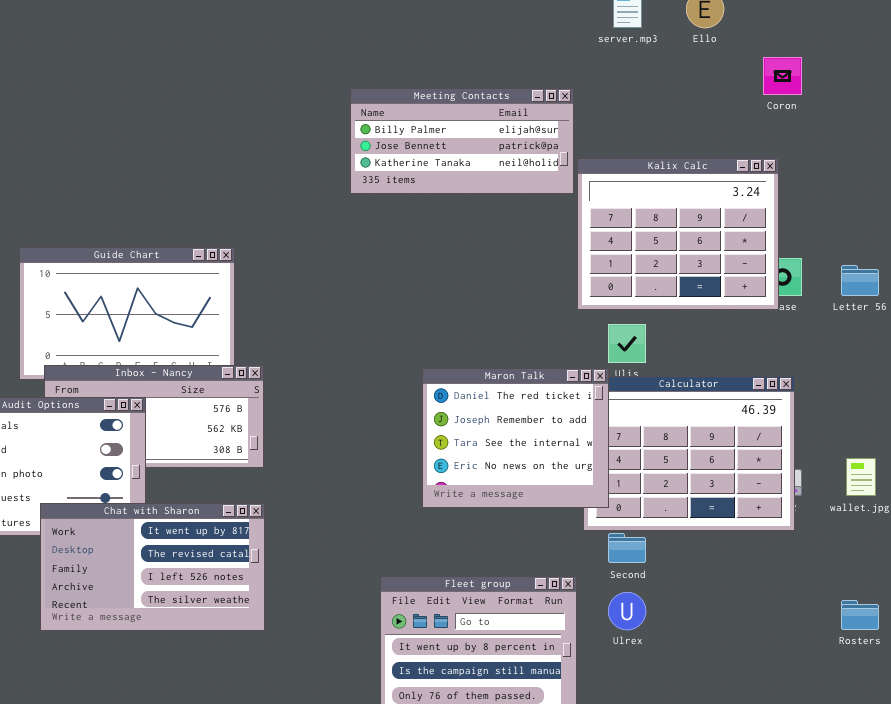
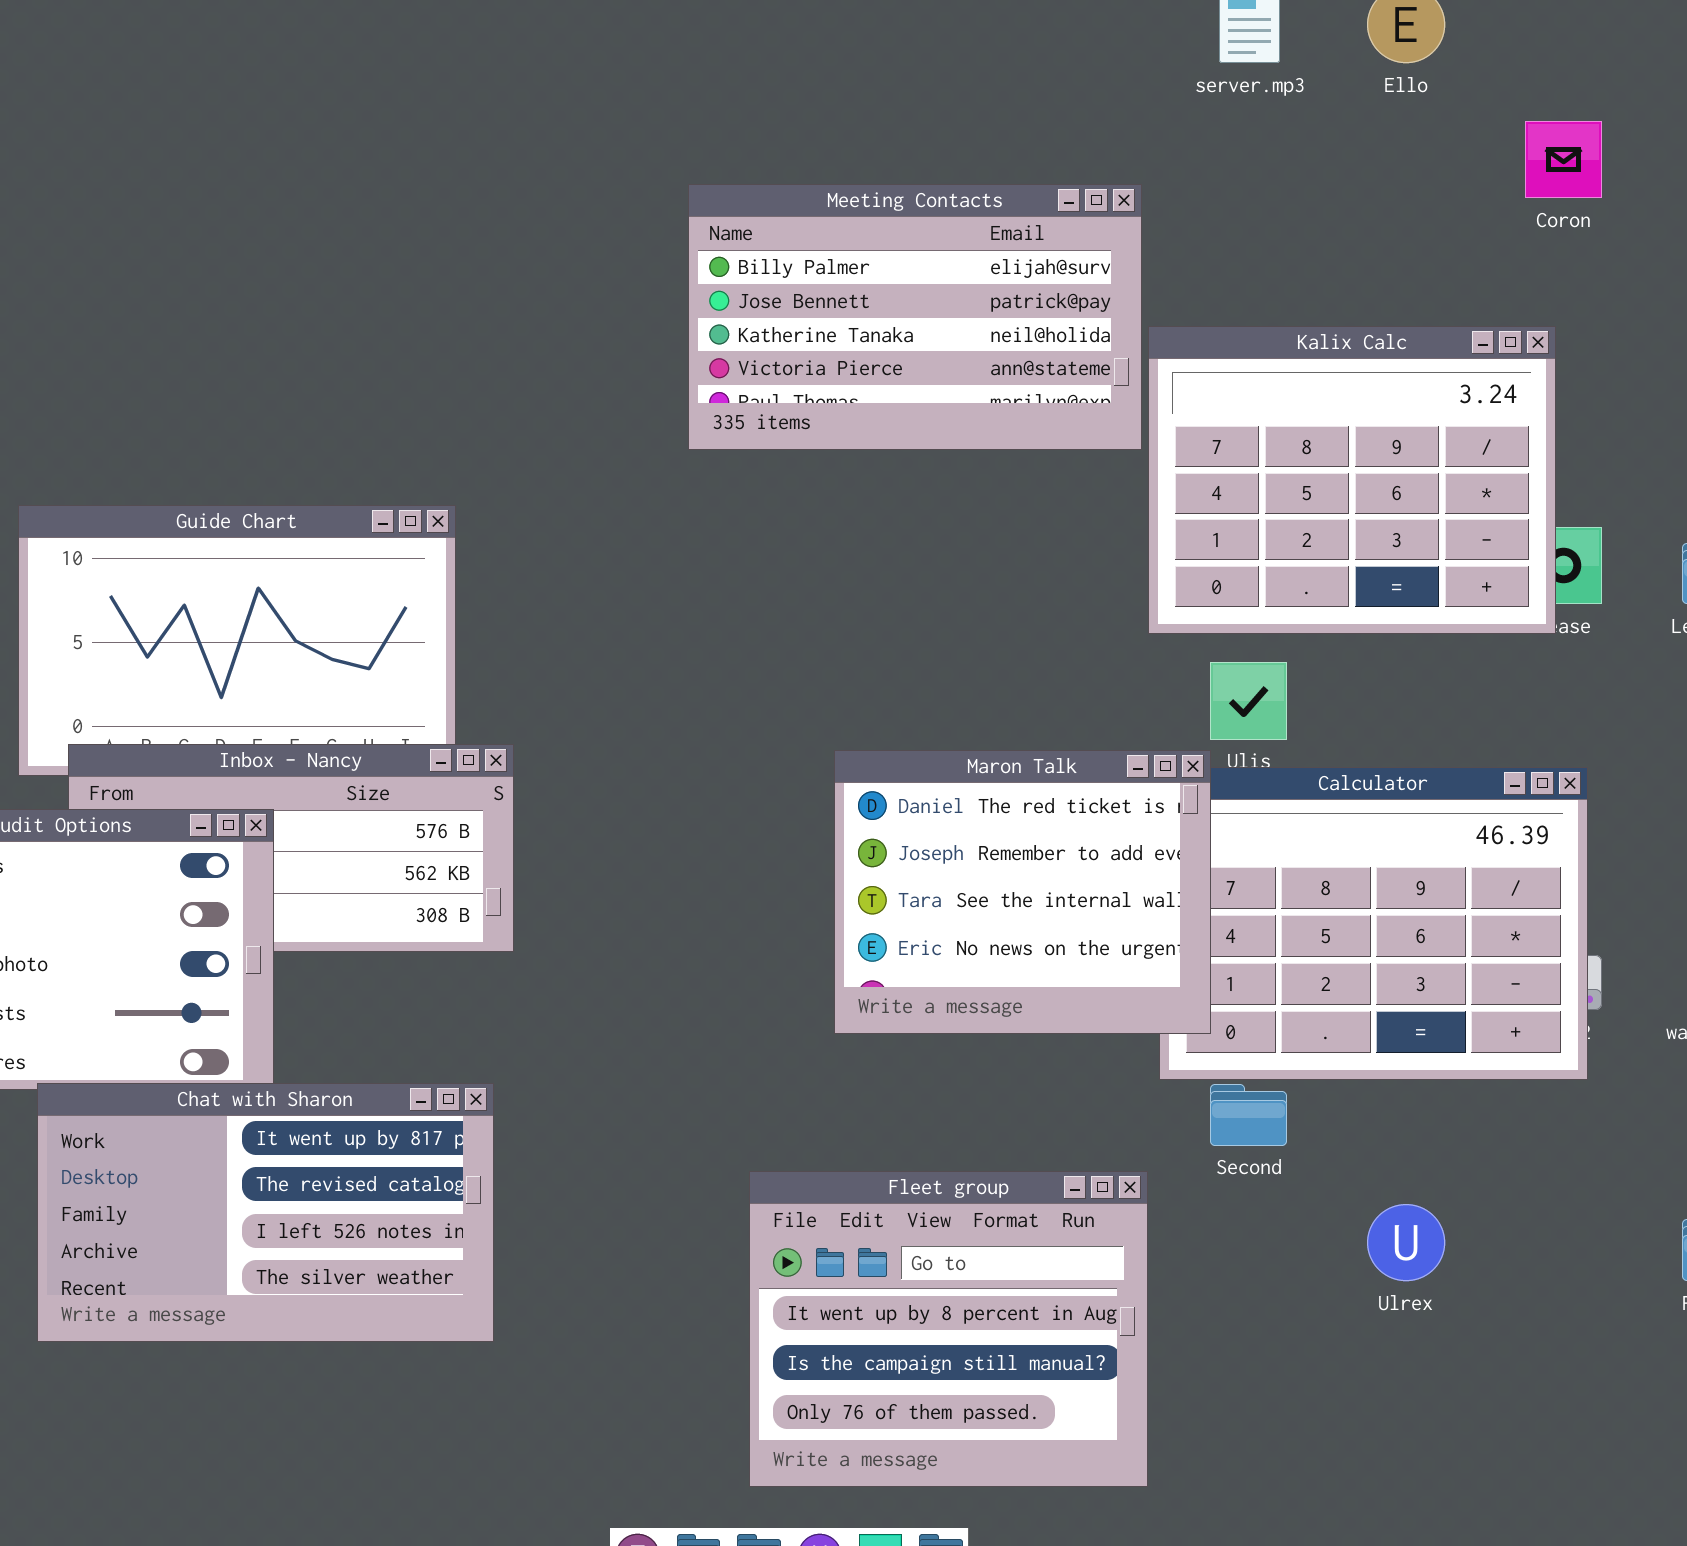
Meeting Contacts: [350,88,574,194] -> [688,184,1142,450], resized
Chat with Sharon: [40,503,265,631] -> [37,1083,494,1342], moved
Ulrex: [608,592,646,630] -> [1367,1204,1445,1281], moved

